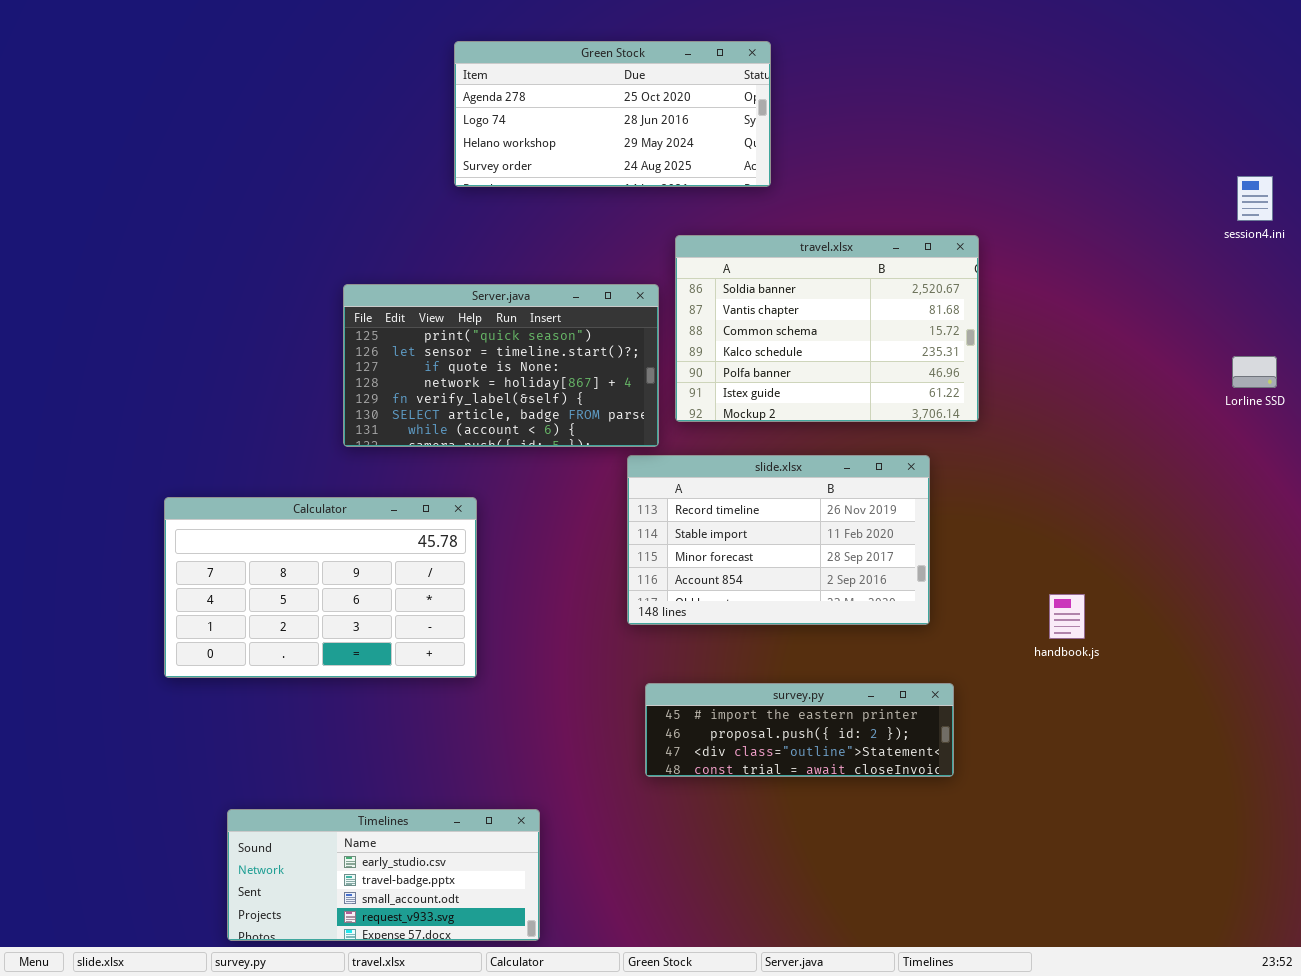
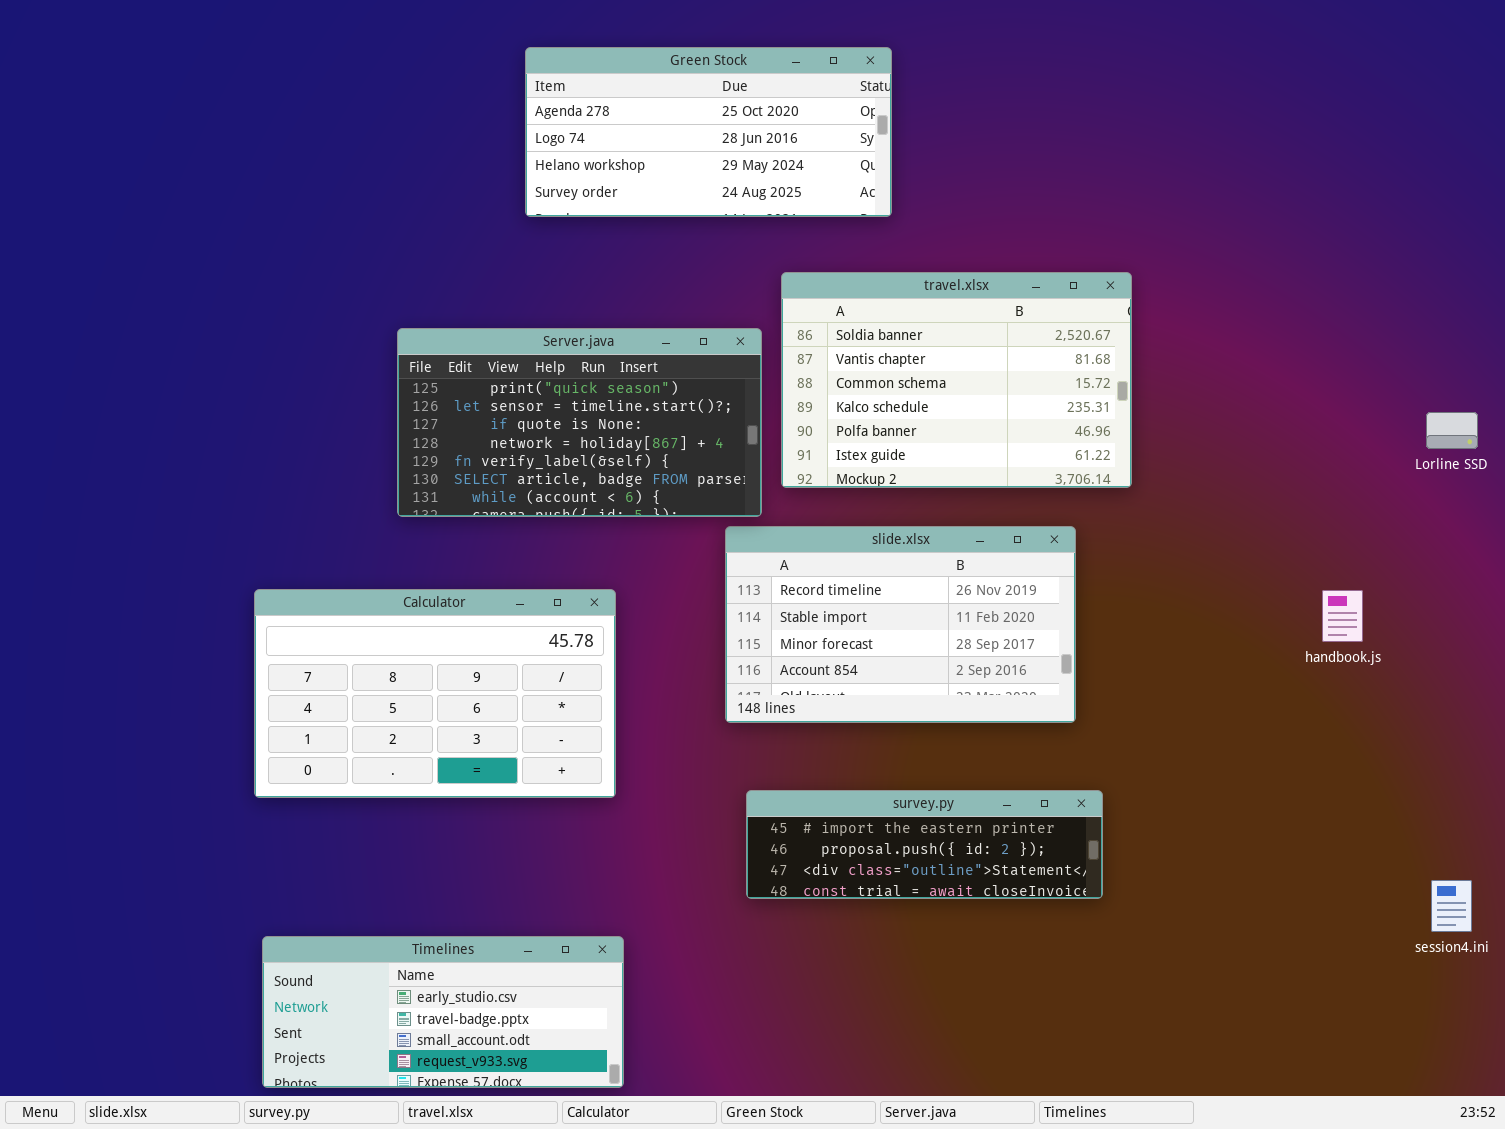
session4.ini: [1237,176,1273,221] -> [1431,880,1472,932], moved
Calculator: [164,497,477,678] -> [254,589,616,798], moved
handbook.js: [1049,594,1085,639] -> [1322,590,1363,642], moved

